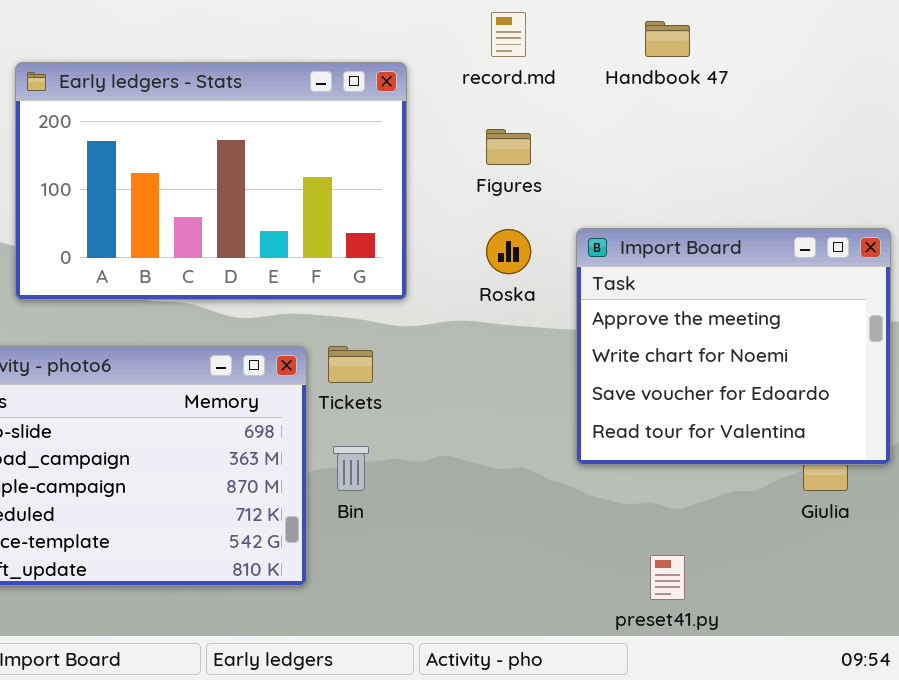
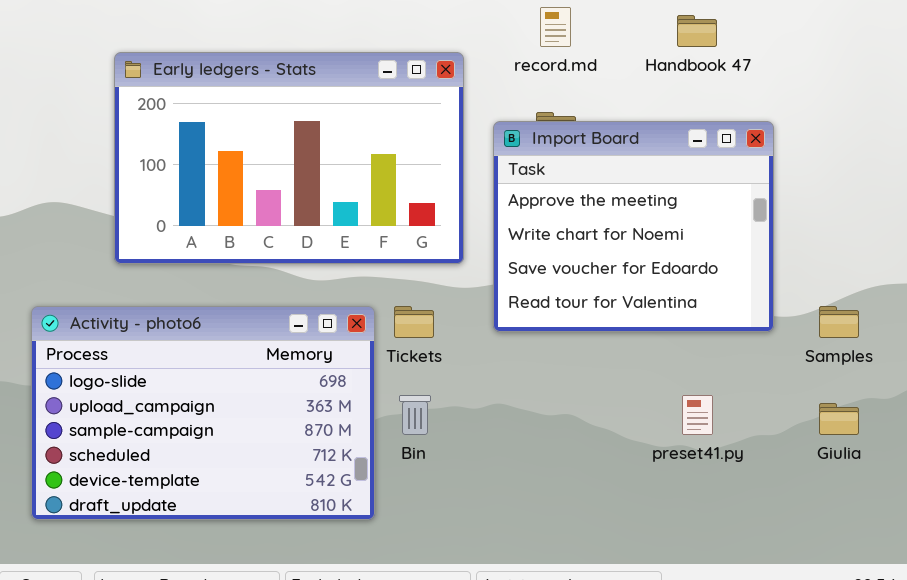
Import Board: [576,228,891,465] -> [493,121,774,332], moved
preset41.py: [650,555,685,600] -> [682,395,713,435], moved

